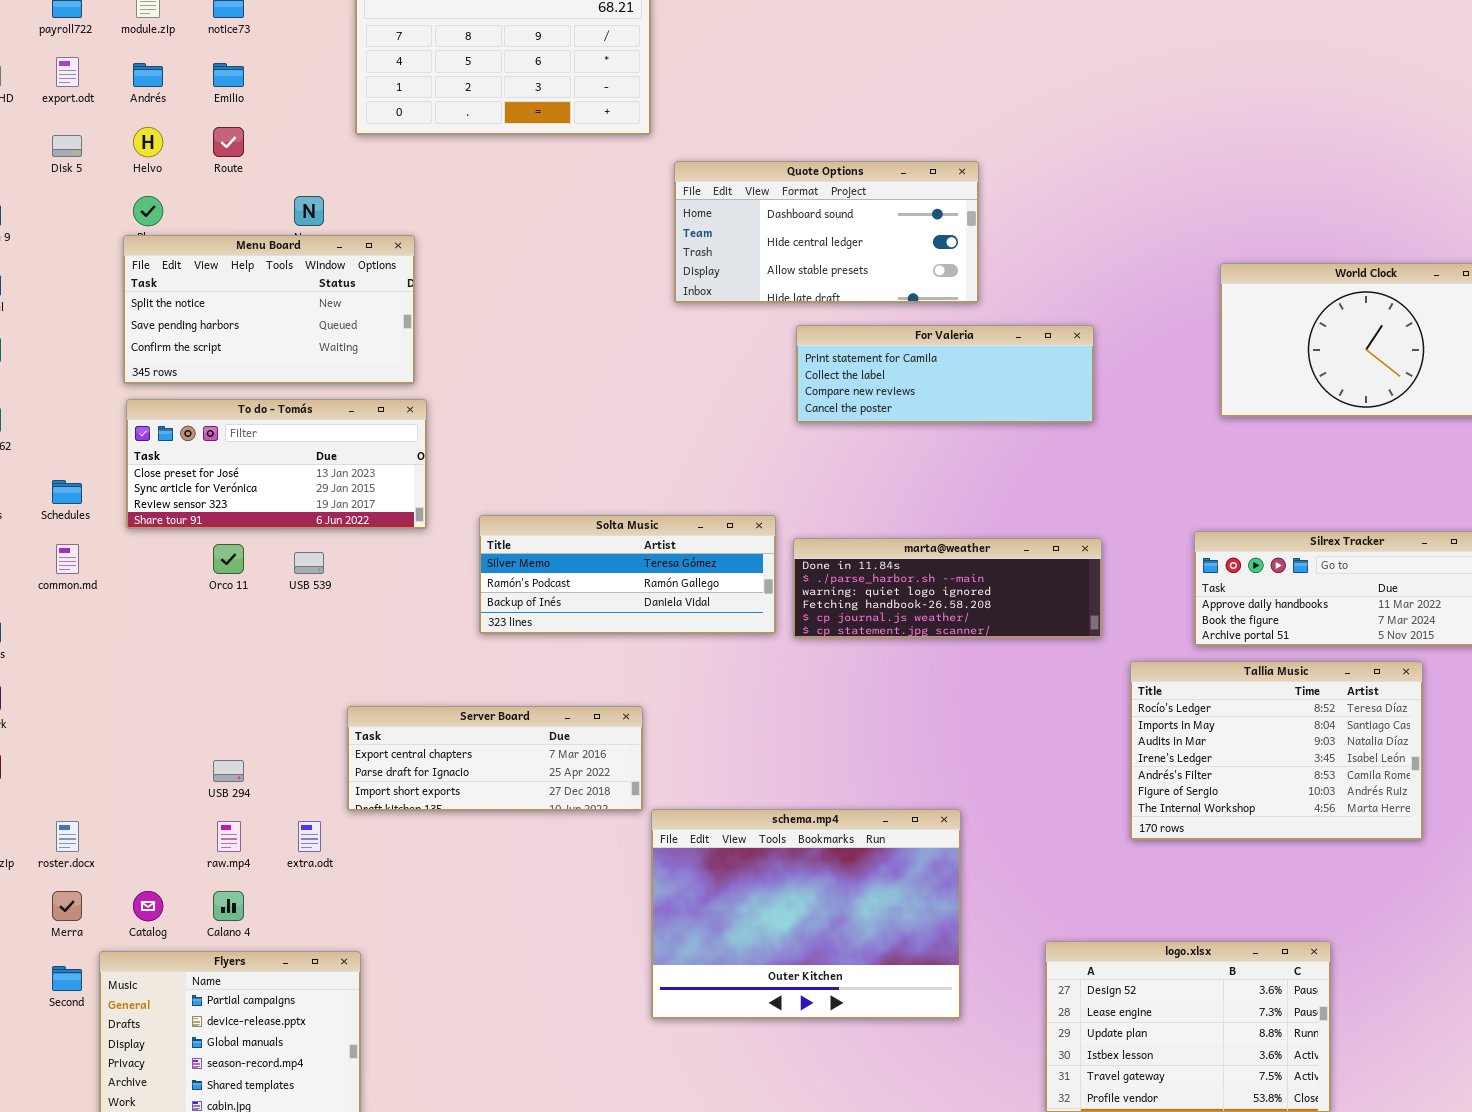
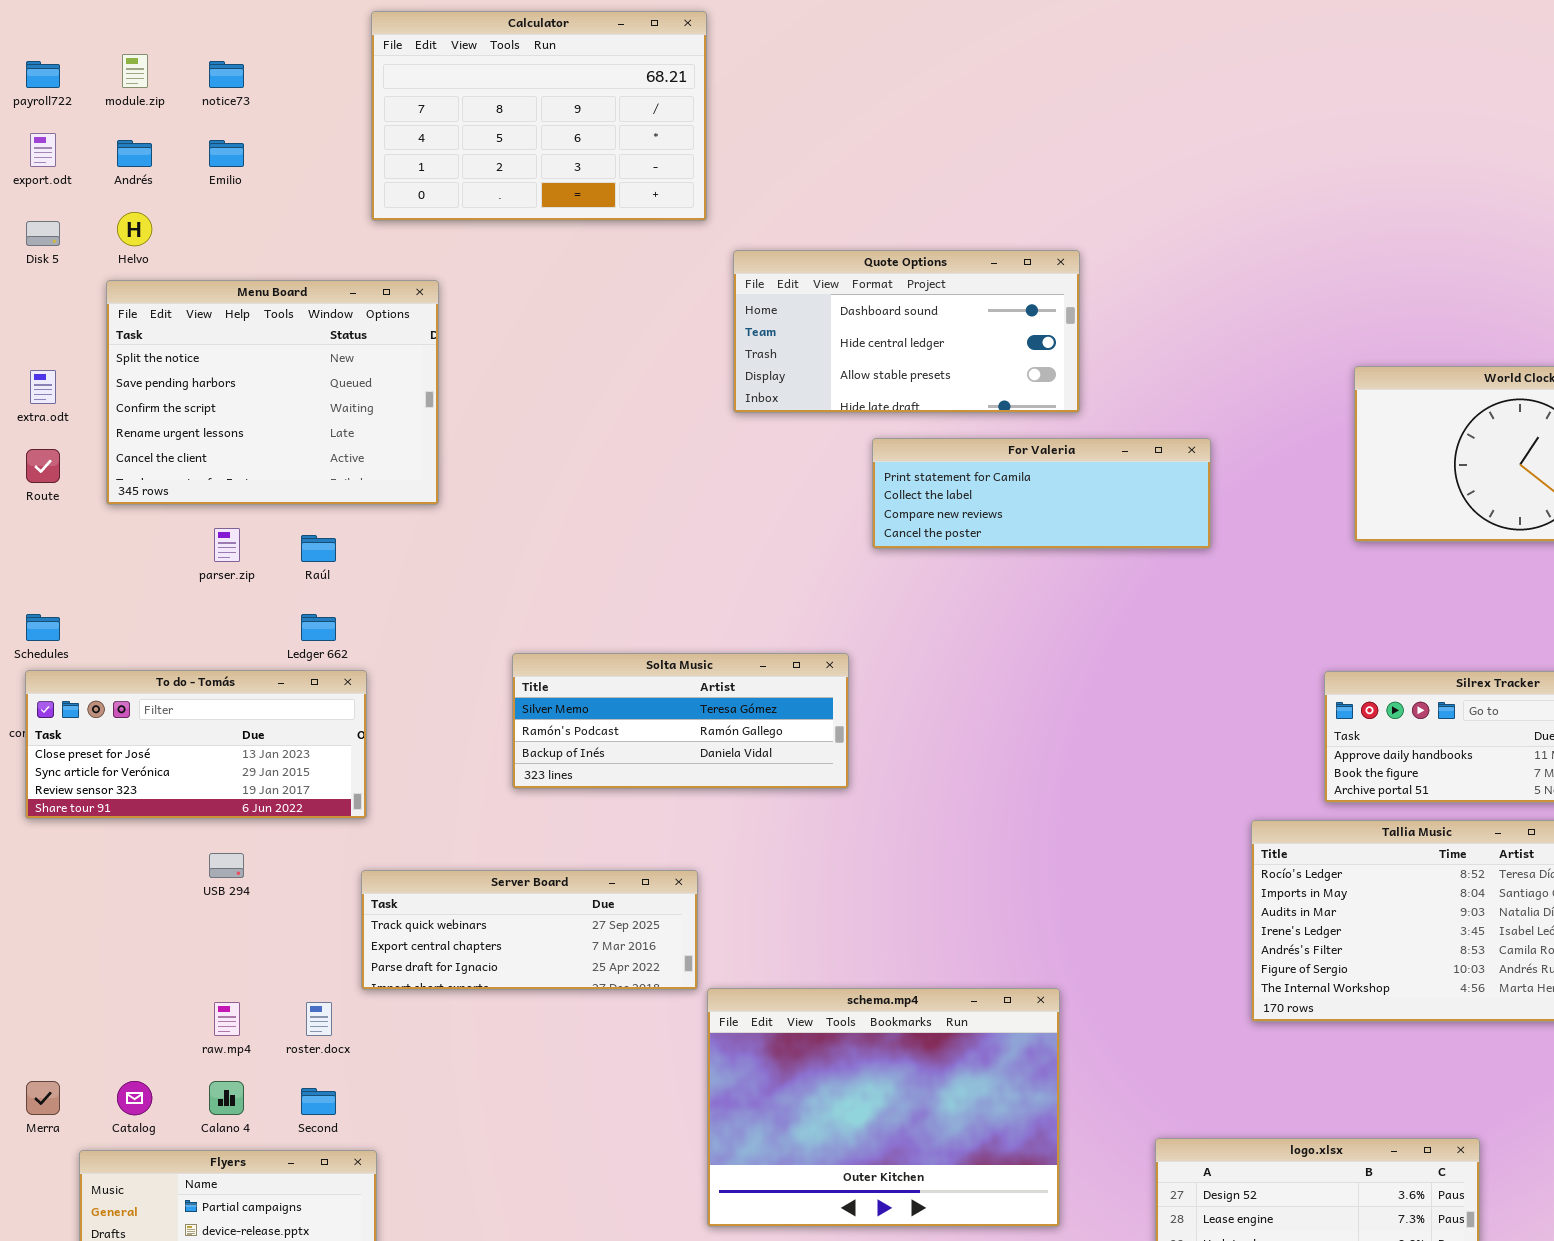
Route: [213,127,244,157] -> [26,449,60,483], moved
Menu Board: [123,235,415,384] -> [106,280,439,505], resized
To do - Tomás: [126,399,427,529] -> [25,670,367,819], moved
marta@weather: [793,538,1102,638] -> none, closed
Server Board: [347,706,643,811] -> [361,870,698,990], scrolled up 1 row
USB 294: [213,760,244,782] -> [209,853,244,878], moved
roster.docx: [56,821,79,852] -> [306,1002,332,1036], moved
extra.odt: [298,821,321,852] -> [30,370,56,404], moved
Second: [52,966,82,991] -> [301,1088,336,1115], moved

